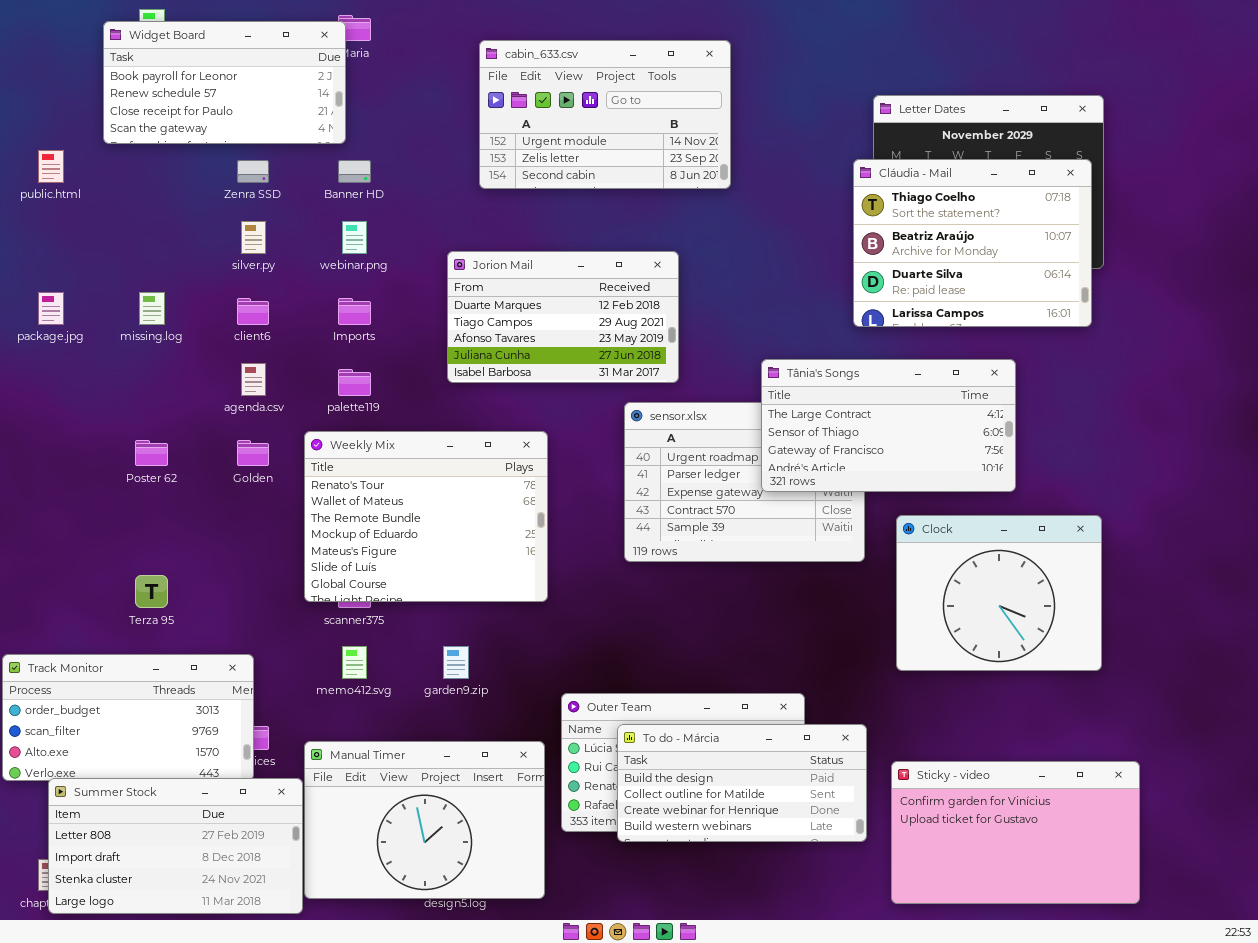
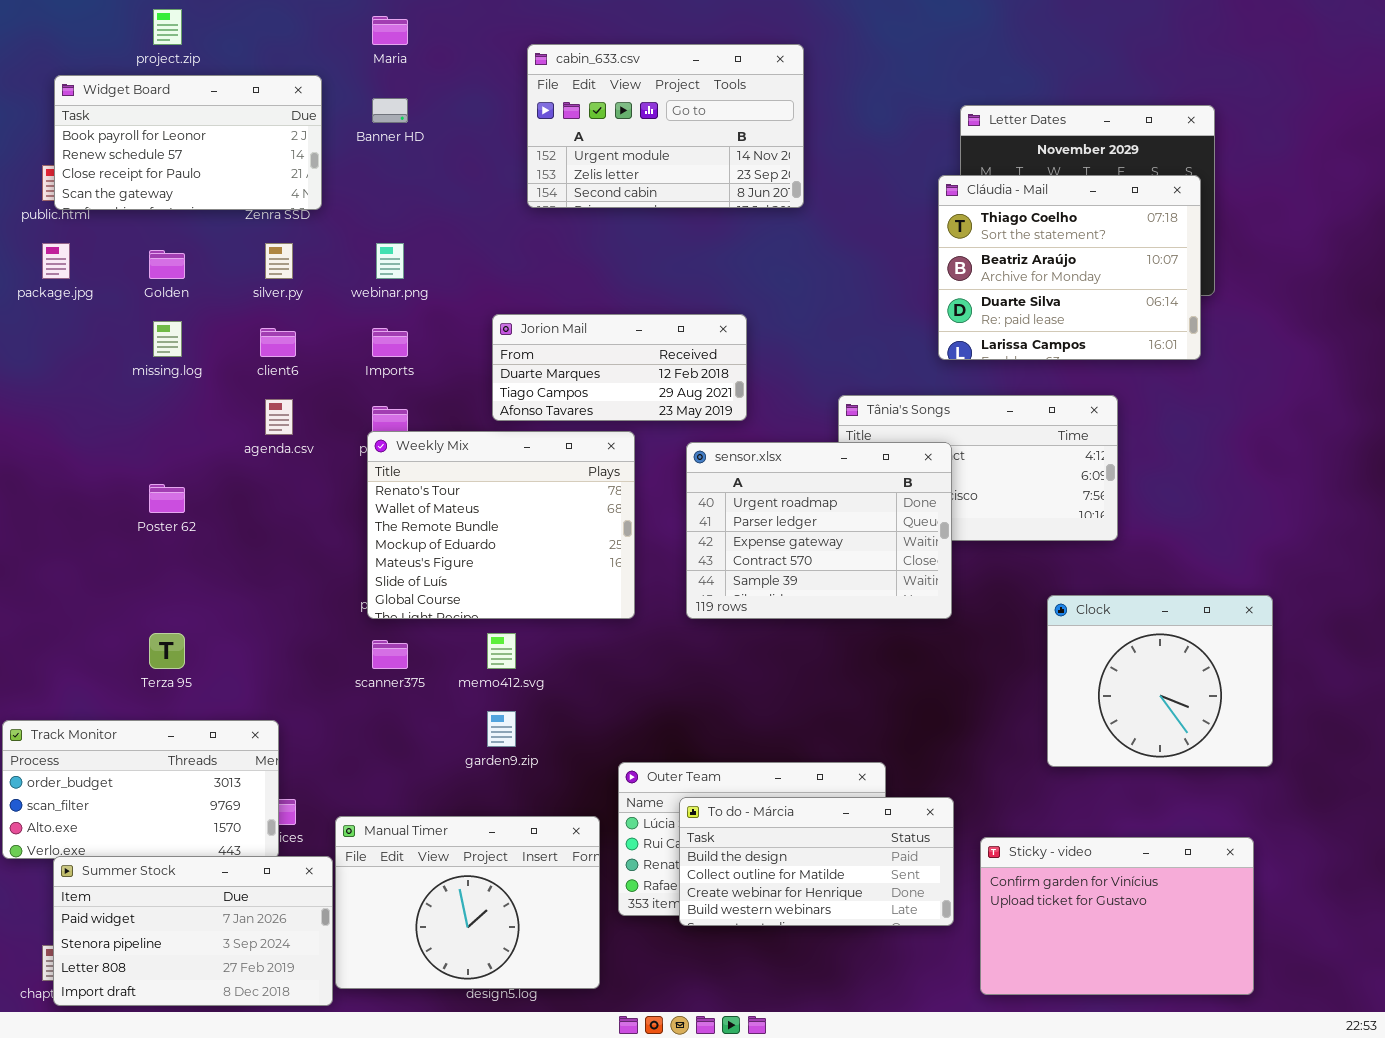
Widget Board: [103,21,346,144] -> [54,75,322,210], moved
Banner HD: [338,160,371,183] -> [372,98,408,123], moved
Jorion Mail: [447,251,679,383] -> [492,314,747,421], resized
package.jpg: [38,292,64,325] -> [42,243,70,279], moved
sensor.xlsx: [624,402,865,562] -> [686,442,952,619], raised
Weekly Mix: [304,431,548,602] -> [367,431,635,619], moved
Golden: [237,440,269,466] -> [149,250,185,279], moved
Clock: [896,515,1102,671] -> [1047,595,1273,767], moved
memo412.svg: [342,646,367,679] -> [487,633,516,669], moved
Summer Stock: [48,778,303,914] -> [53,856,333,1006], scrolled up 2 rows

